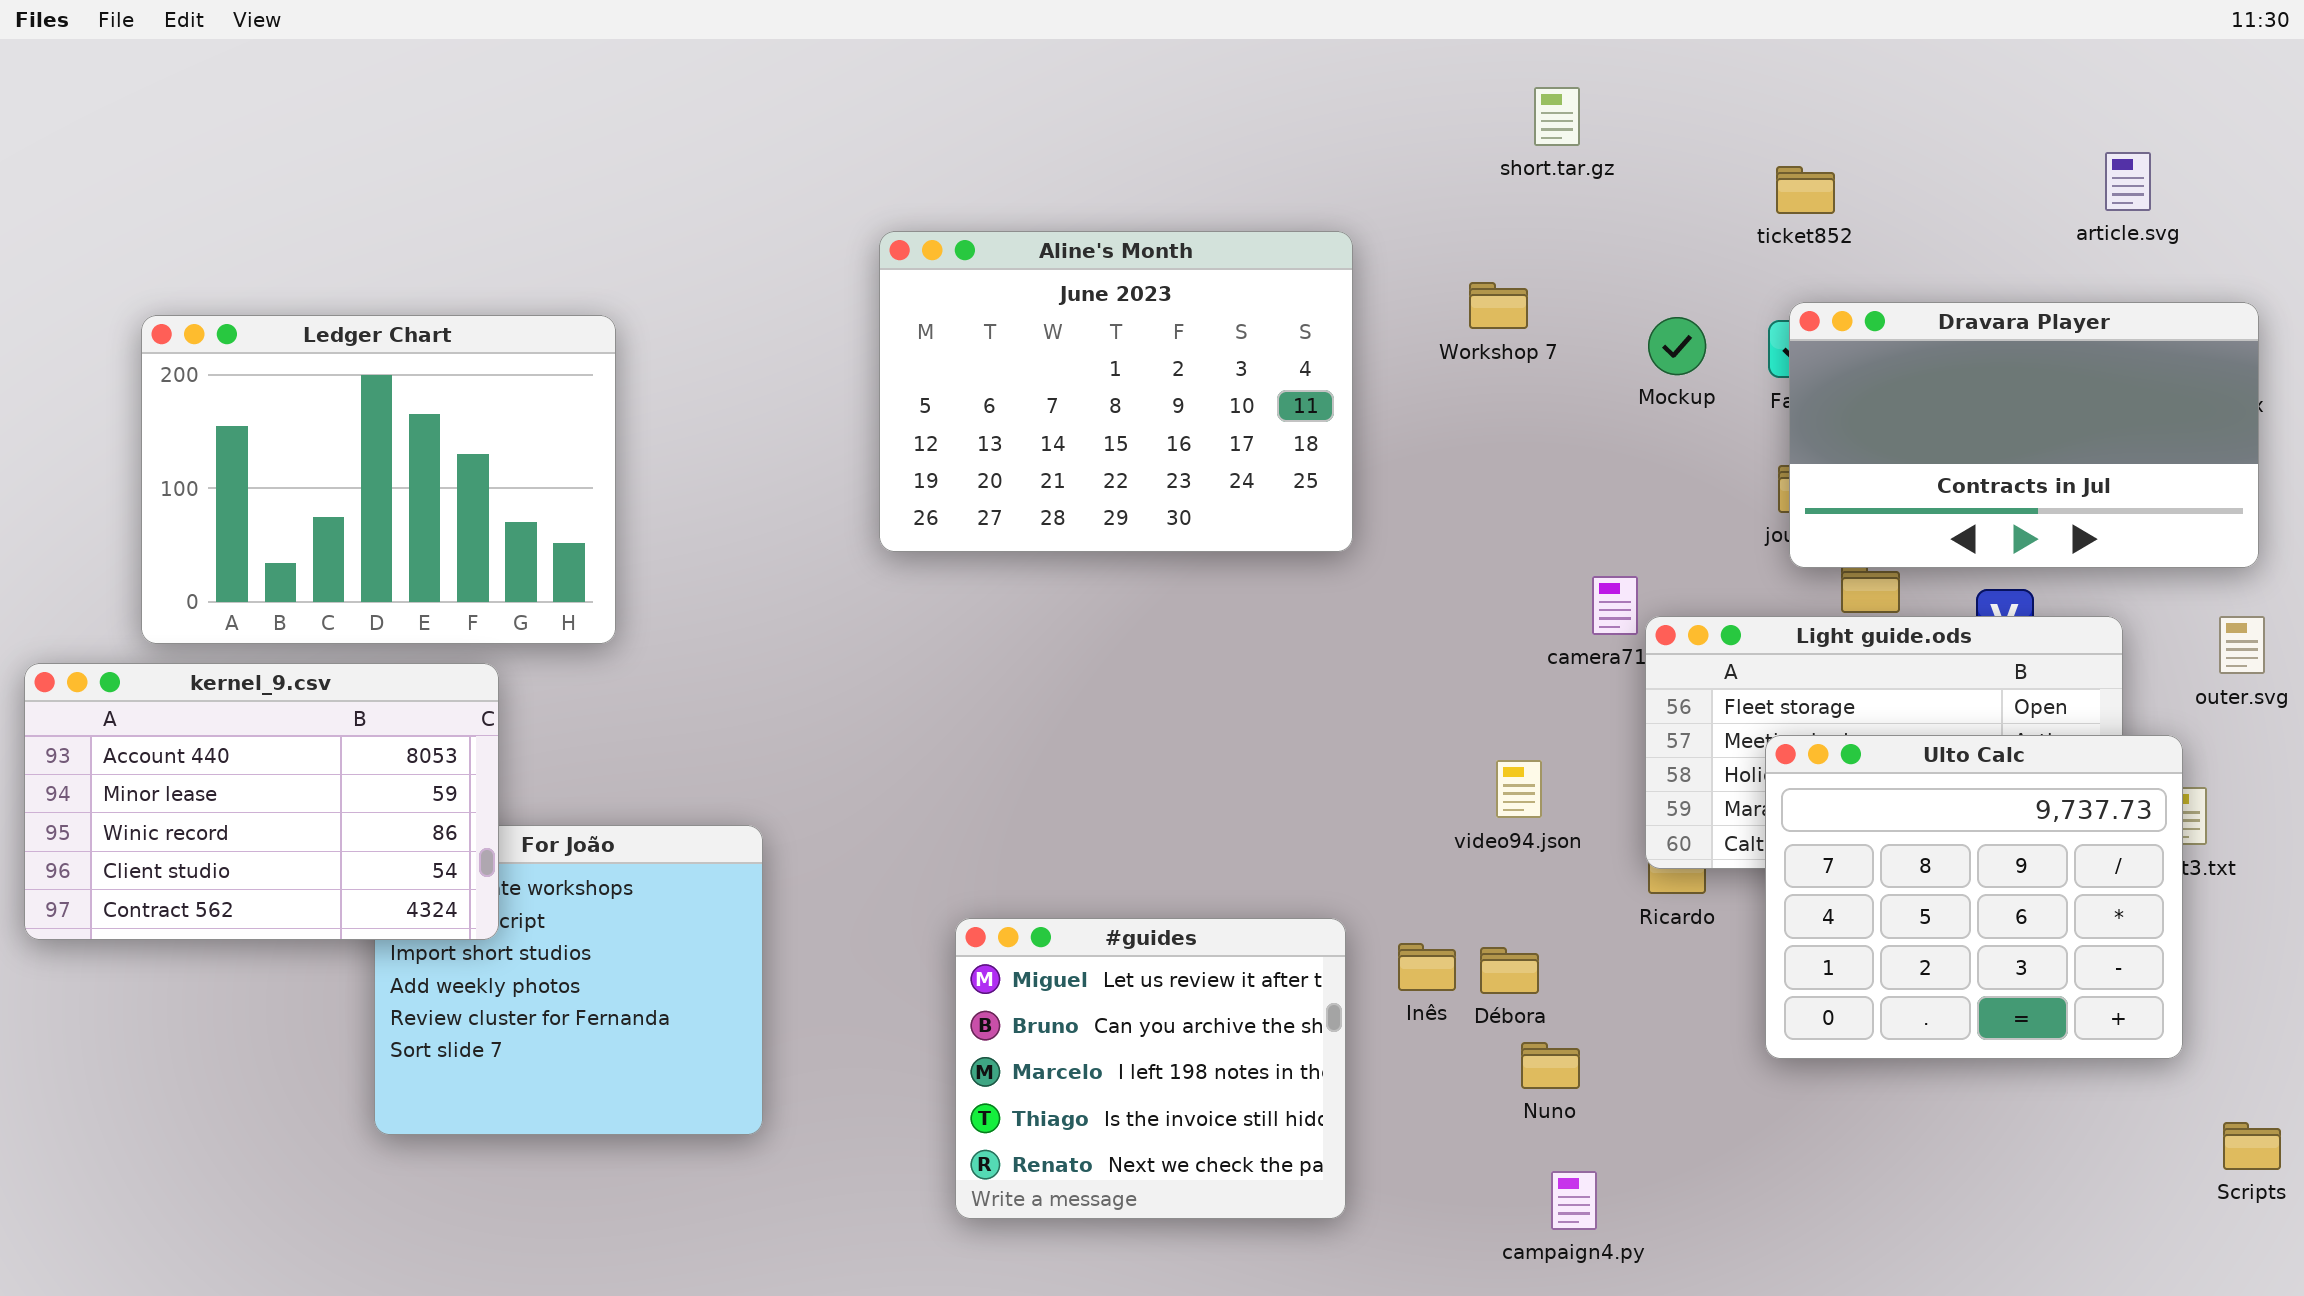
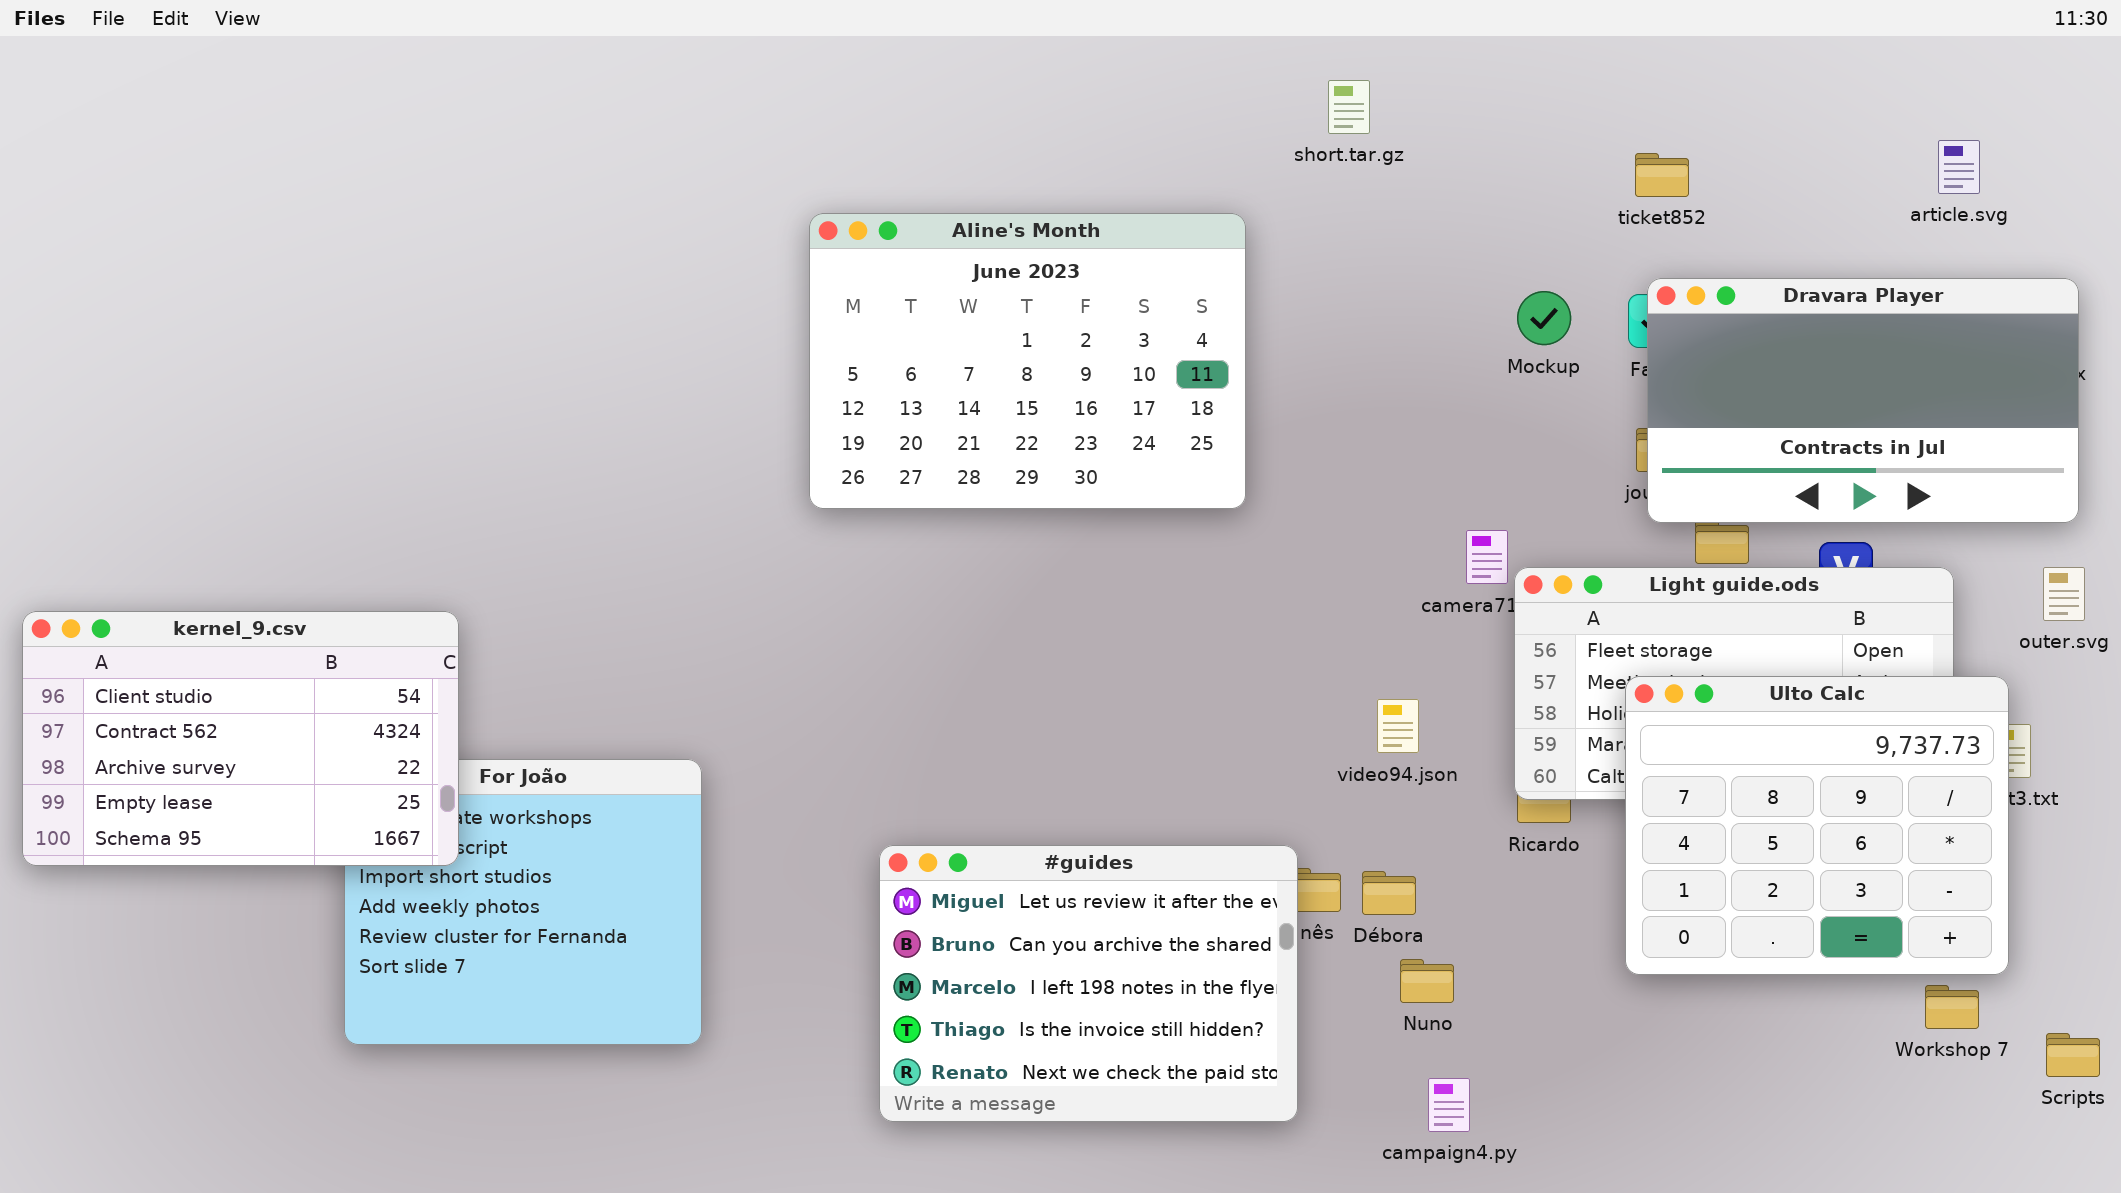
short.tar.gz: [1534,87,1580,146] -> [1328,80,1370,134], moved
Workshop 7: [1469,282,1528,329] -> [1925,985,1979,1029], moved
Ledger Chart: [141,315,616,644] -> none, closed
kernel_9.csv: [24,663,499,940] -> [22,611,459,866], scrolled down 3 rows
#guides: [955,918,1346,1219] -> [879,845,1298,1122], resized

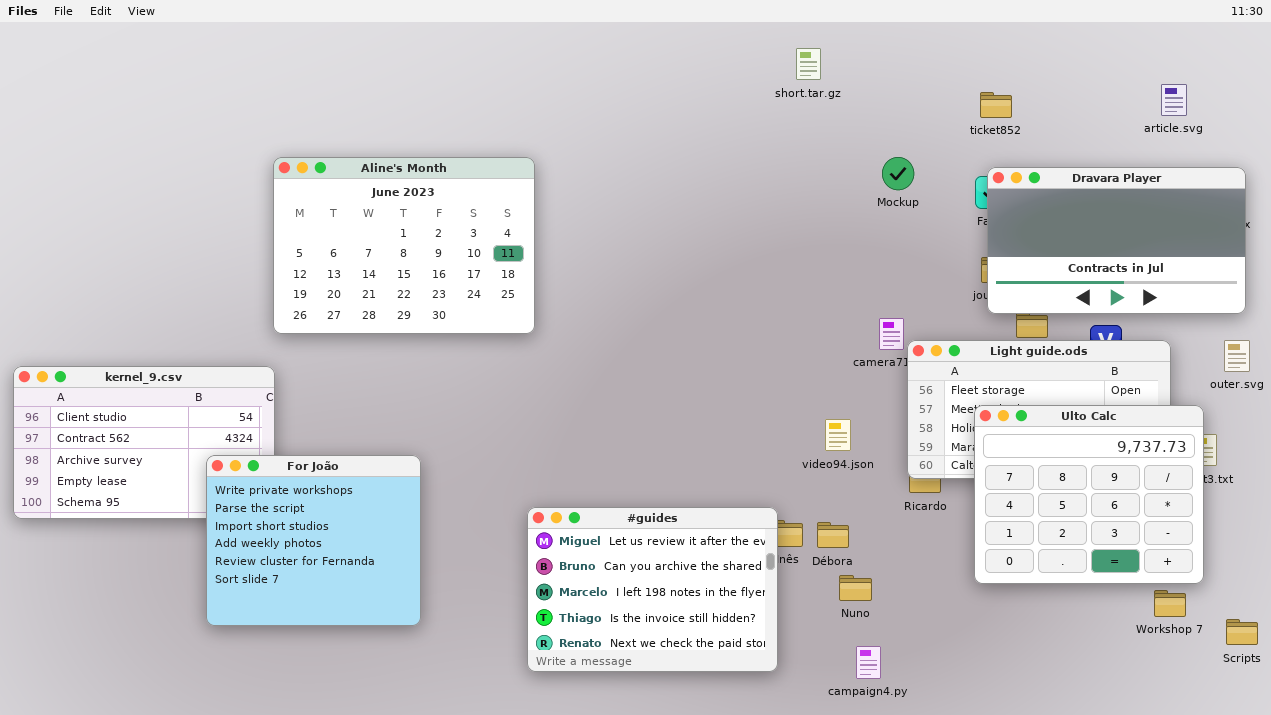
Aline's Month: [809,213,1246,509] -> [273,157,535,334], moved
Mockup: [1517,291,1571,345] -> [882,157,914,190], moved
For João: [344,759,702,1045] -> [206,455,421,626], raised

